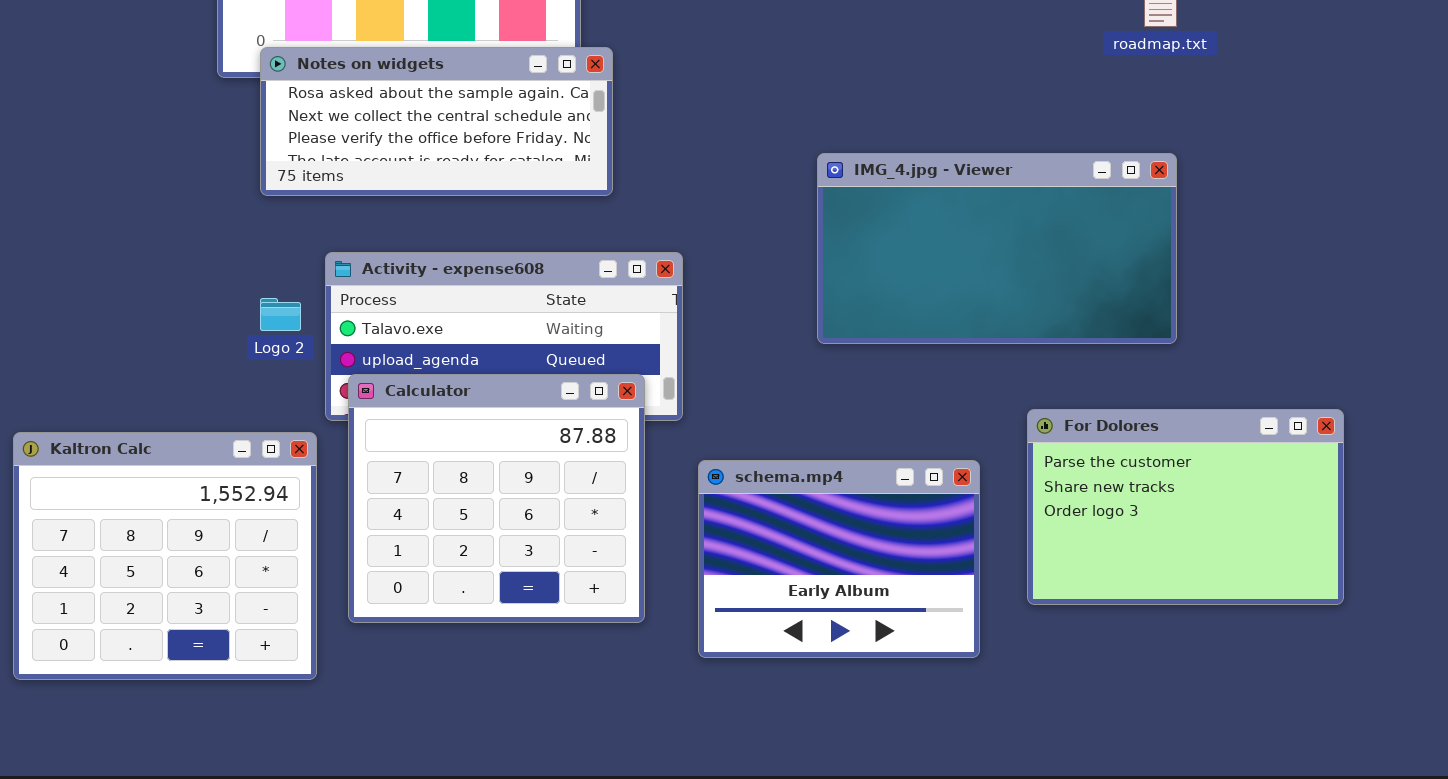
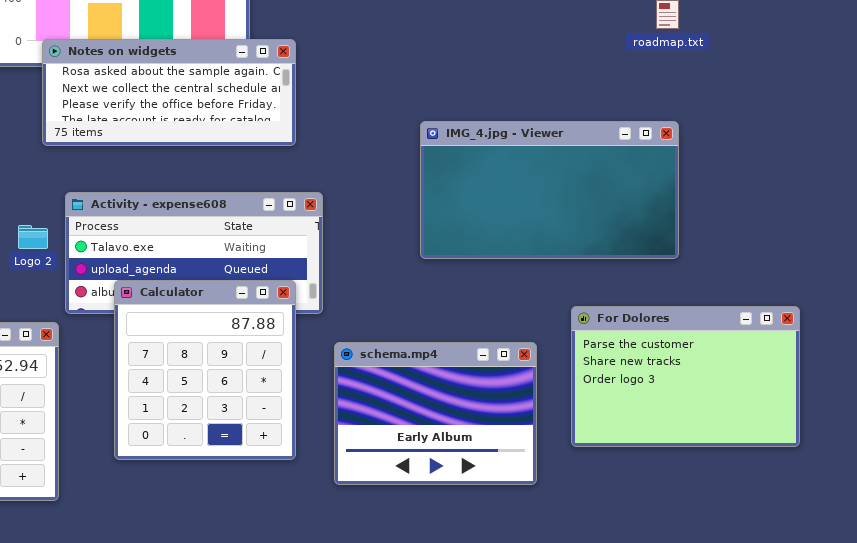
Notes on widgets: [260,47,613,196] -> [42,39,296,146], moved
Calculator: [348,374,645,623] -> [114,280,296,460], resized

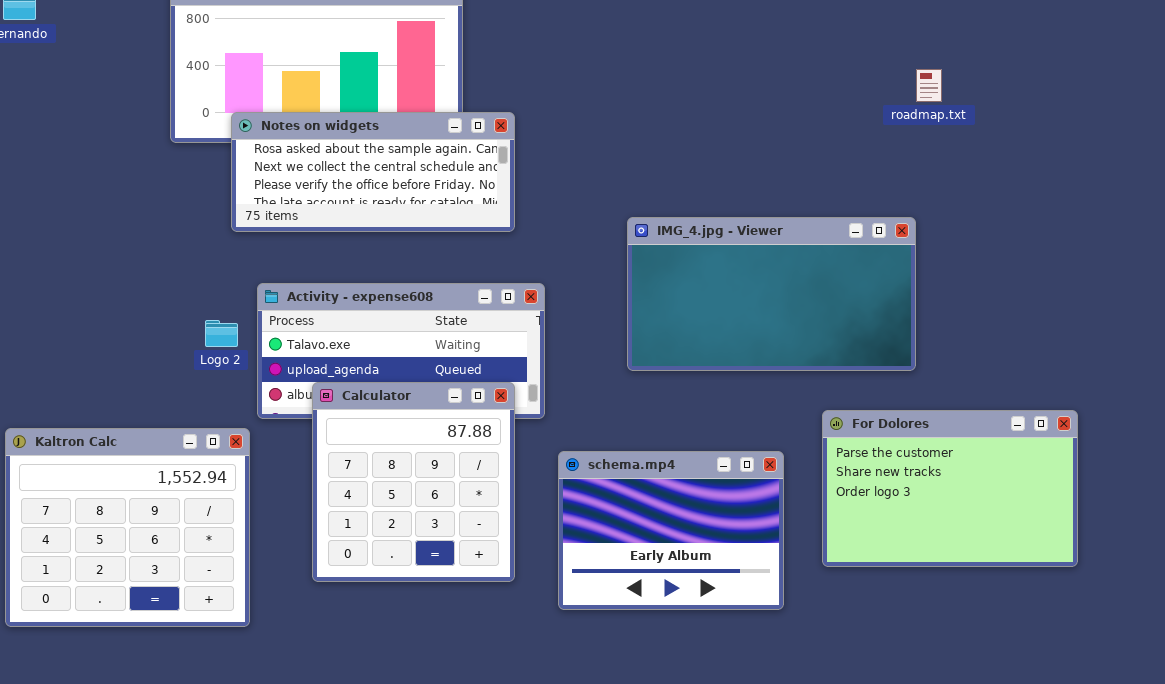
IMG_4.jpg - Viewer: [420,121,679,259] -> [627,217,916,371], moved

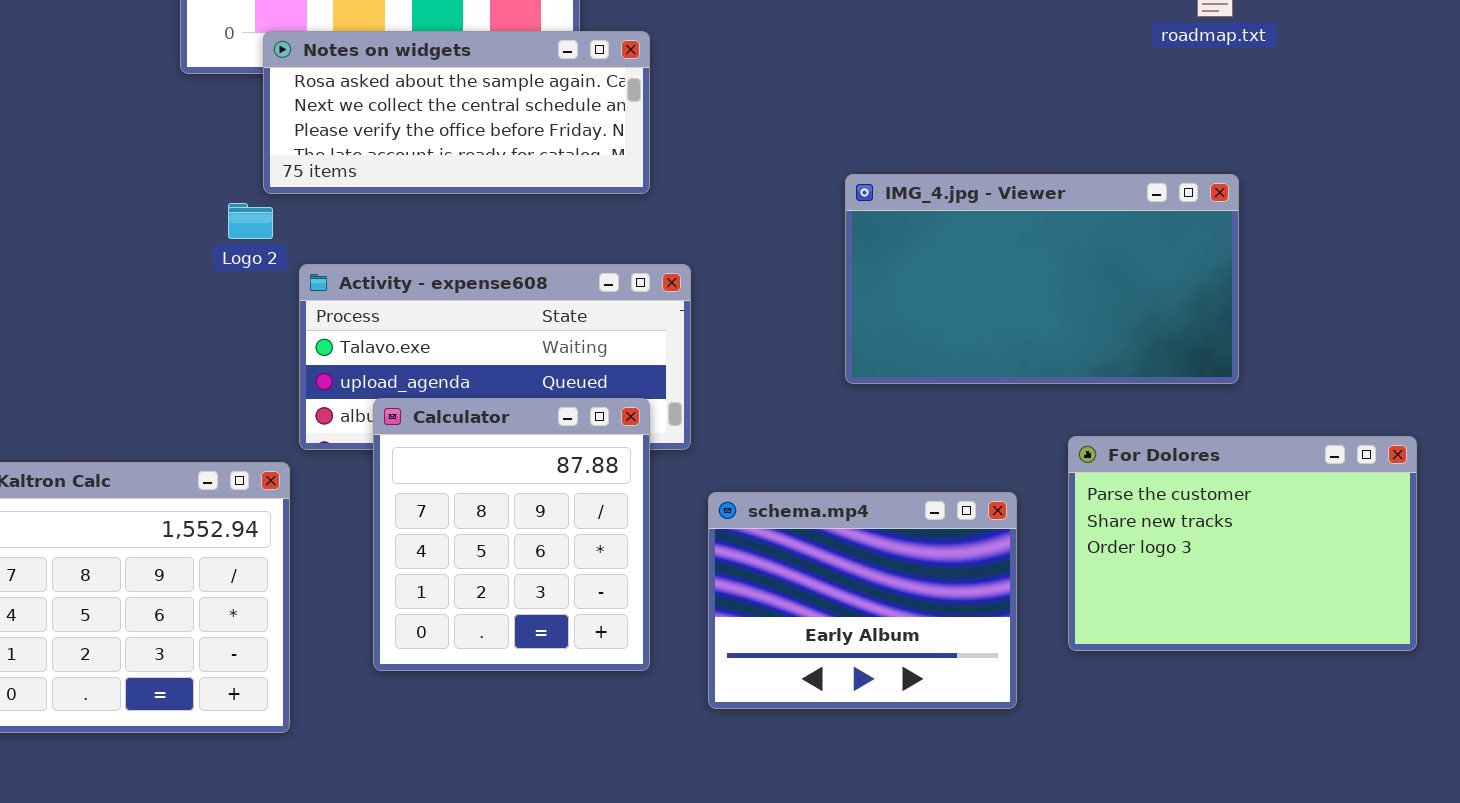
IMG_4.jpg - Viewer: [627,217,916,371] -> [845,174,1239,384], moved
Logo 2: [205,320,238,347] -> [228,203,273,239], moved

